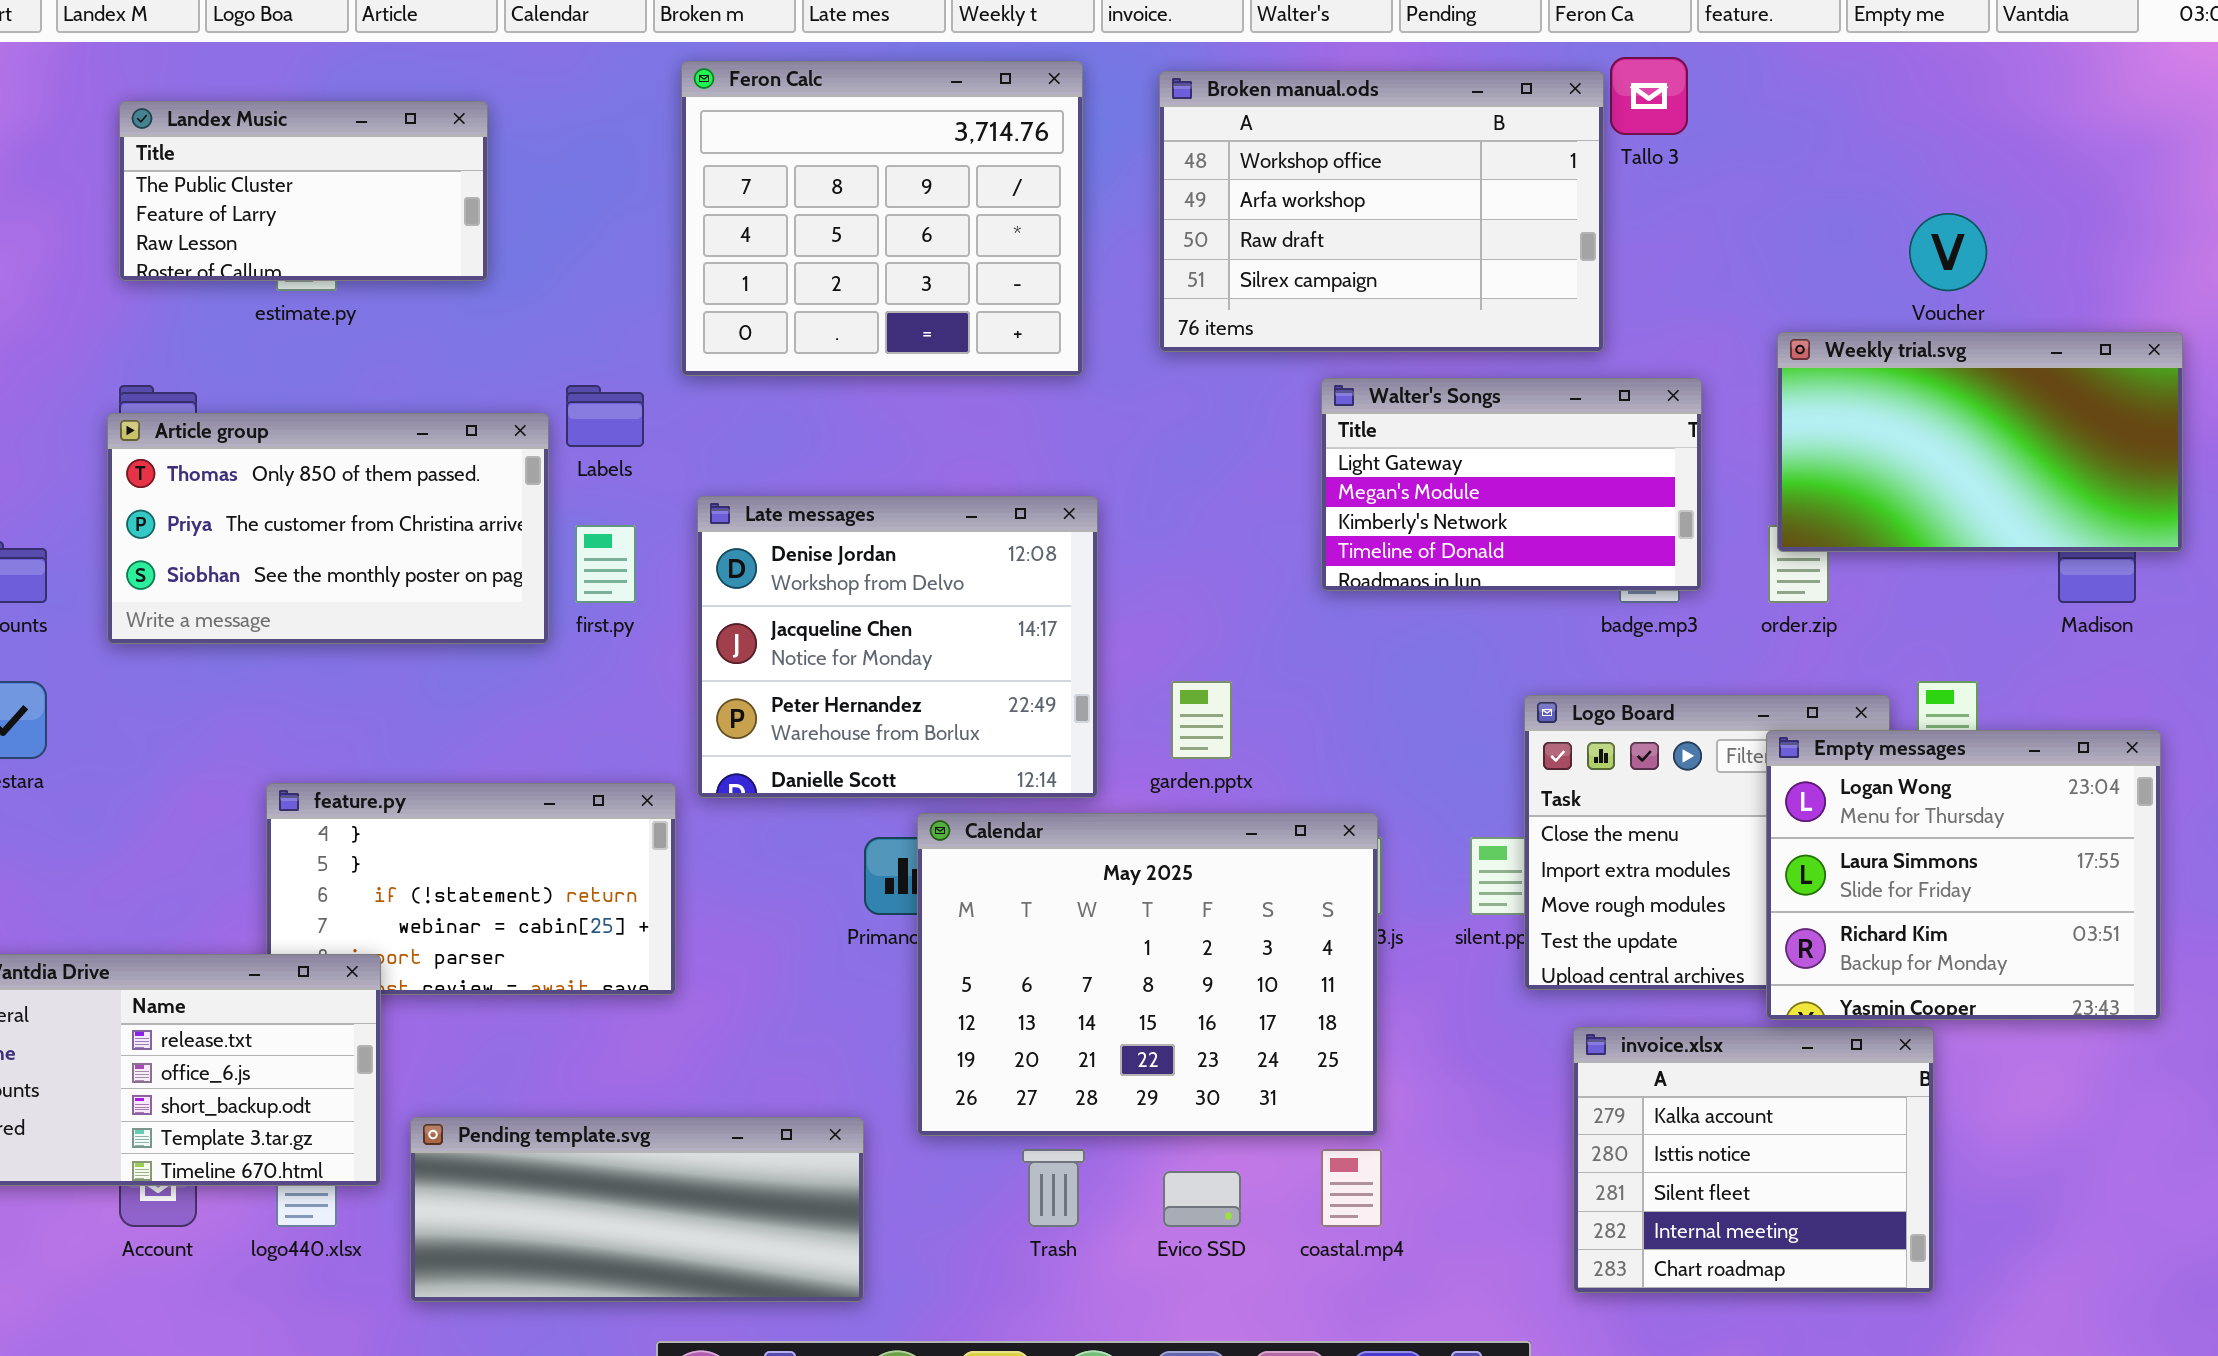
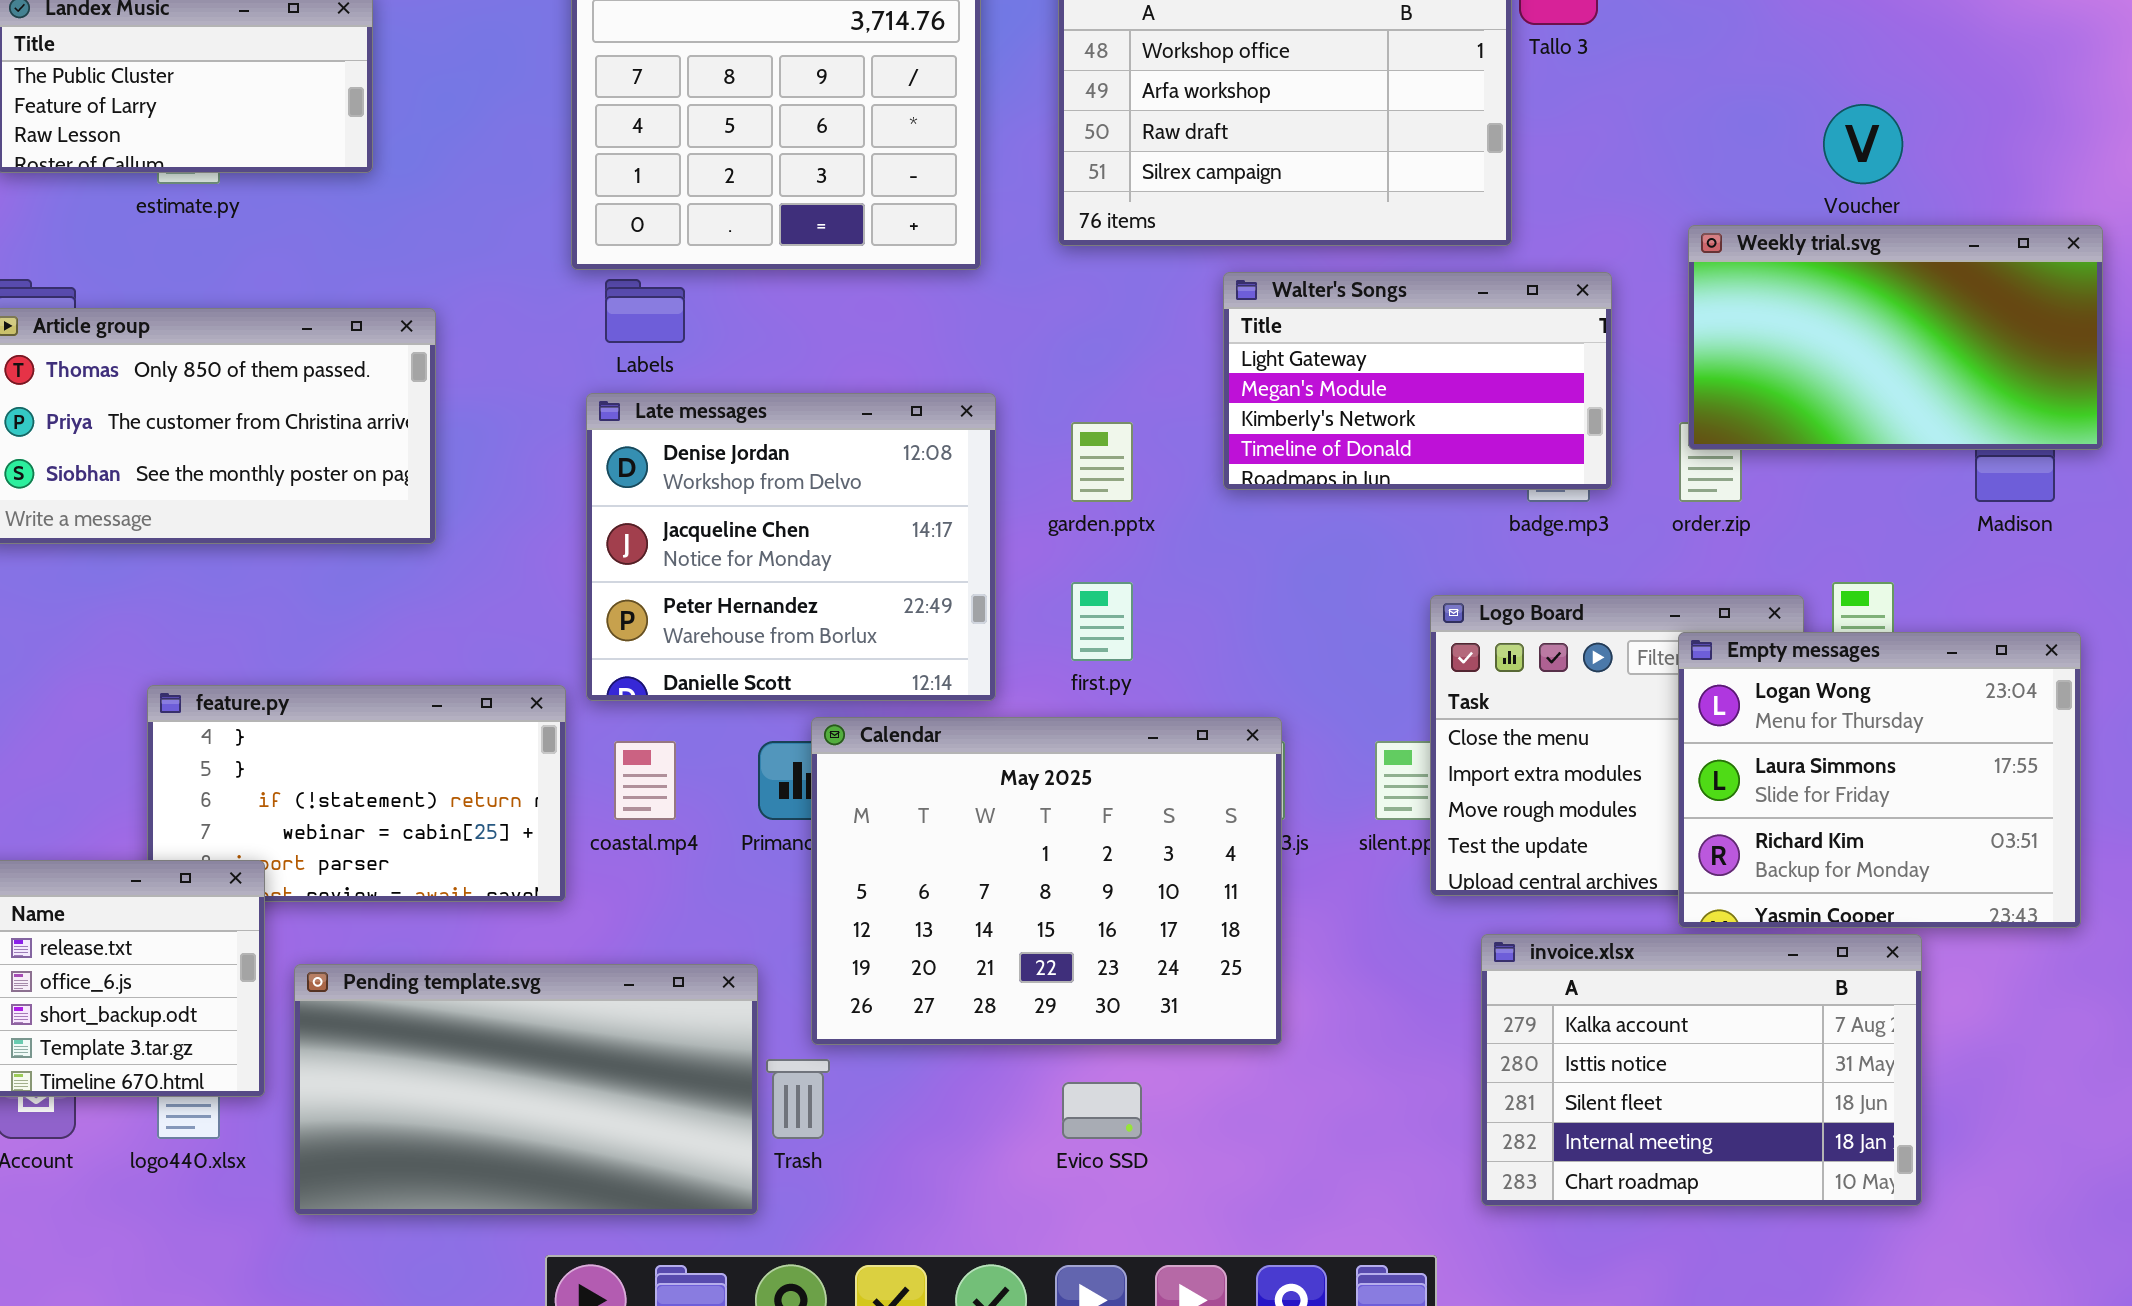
Labels: [566,385,644,447] -> [605,279,685,343], moved
first.py: [575,525,636,603] -> [1071,582,1133,661], moved
garden.pptx: [1171,681,1232,759] -> [1071,422,1133,502], moved
invoice.xlsx: [1573,1027,1934,1293] -> [1481,934,1922,1206], resized
Pending template.svg: [410,1117,864,1302] -> [294,964,758,1215], resized
Trash: [1022,1149,1085,1227] -> [766,1059,830,1139], moved
coastal.mp4: [1321,1149,1382,1227] -> [614,741,676,820], moved

